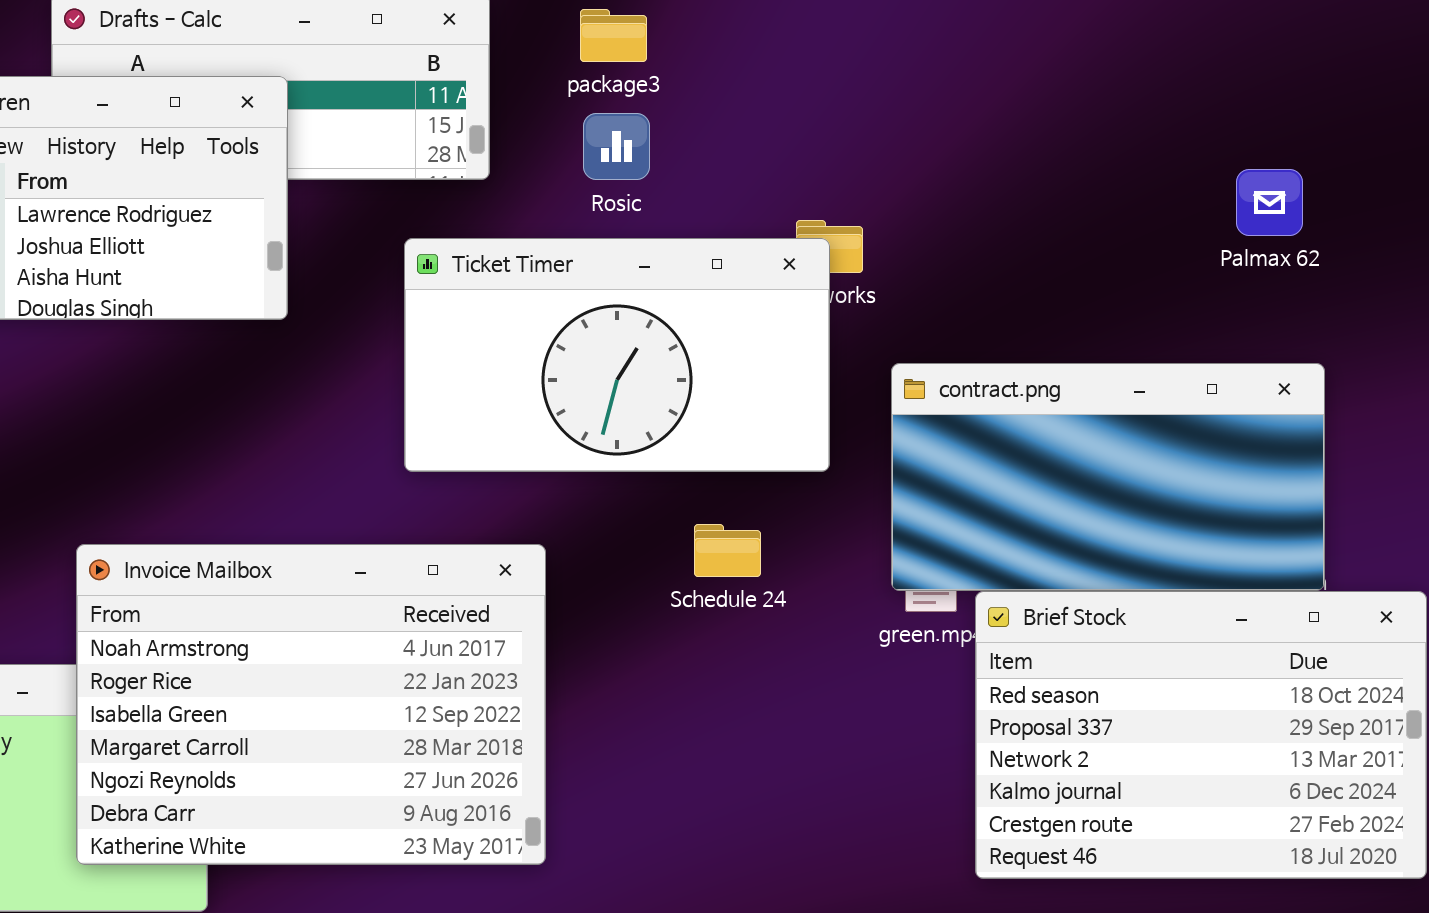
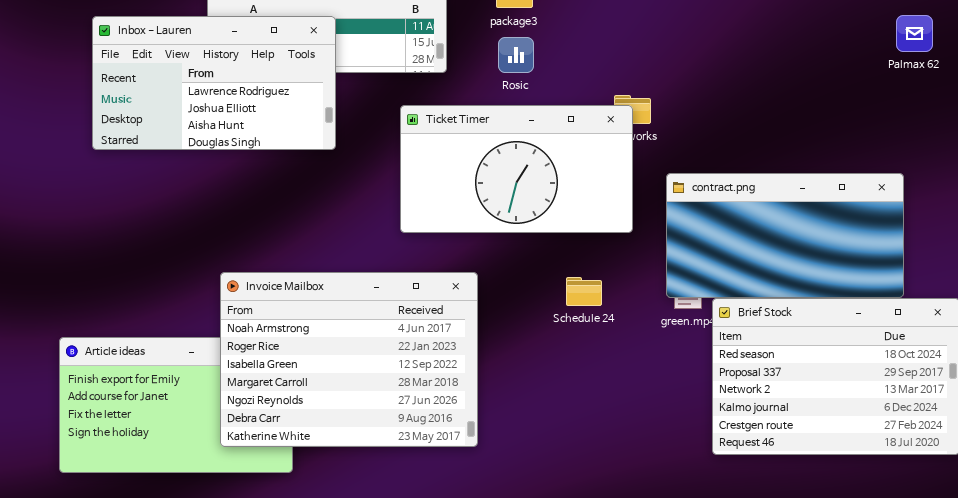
Palmax 62: [1236,169,1303,236] -> [896,15,933,52], moved
Schedule 24: [694,524,761,577] -> [566,277,602,306], moved

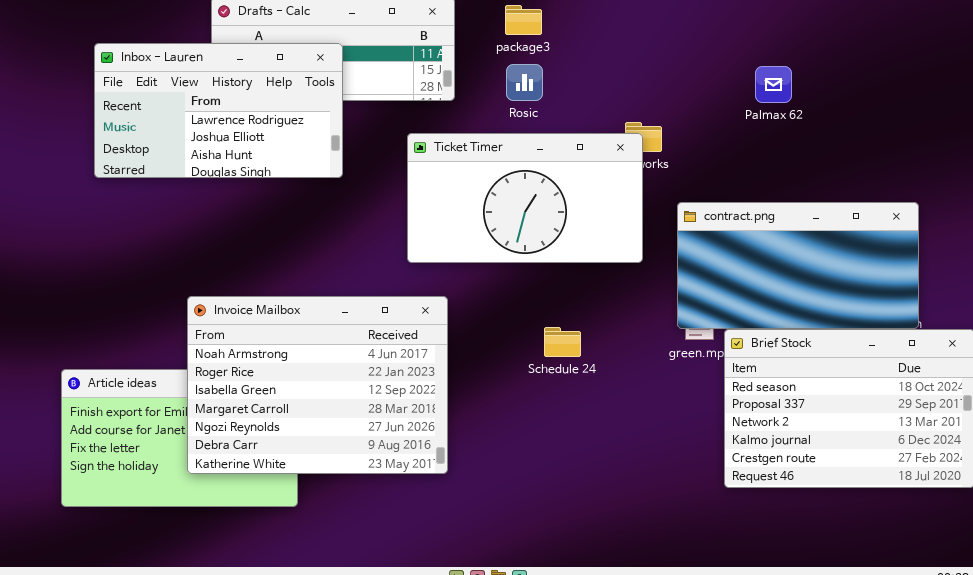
Palmax 62: [896,15,933,52] -> [755,66,792,103], moved
Invoice Mailbox: [220,272,478,447] -> [187,296,448,474], moved
Schedule 24: [566,277,602,306] -> [544,327,581,357], moved

